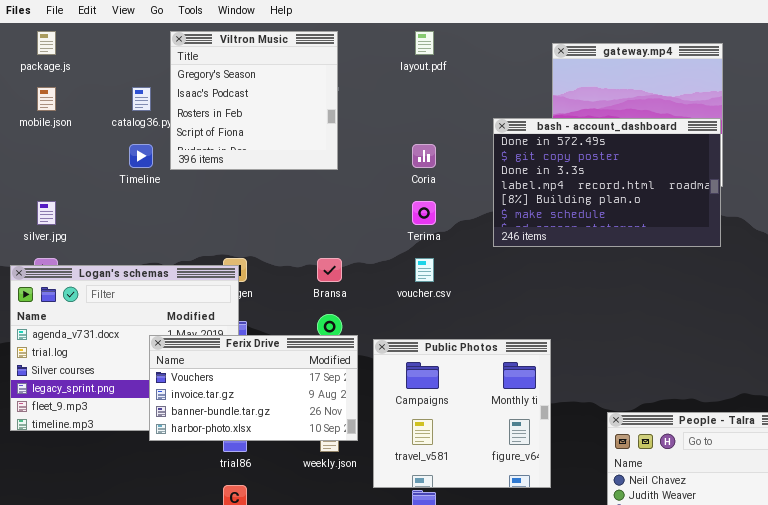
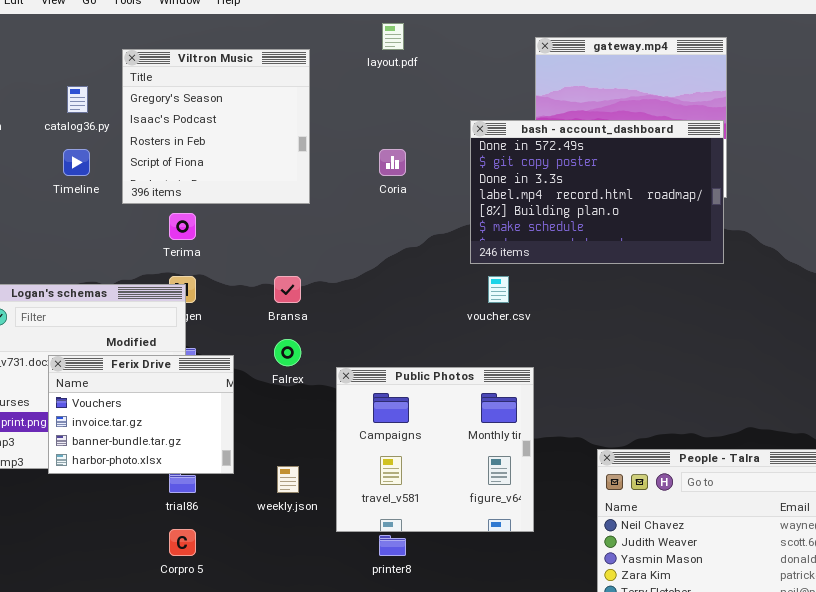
Viltron Music: [170,31,338,170] -> [122,49,310,204], moved
Terima: [412,201,436,225] -> [169,213,196,240], moved
voucher.csv: [415,258,434,282] -> [488,276,509,303], moved
Ferix Drive: [149,335,358,441] -> [48,355,234,474], moved, resized

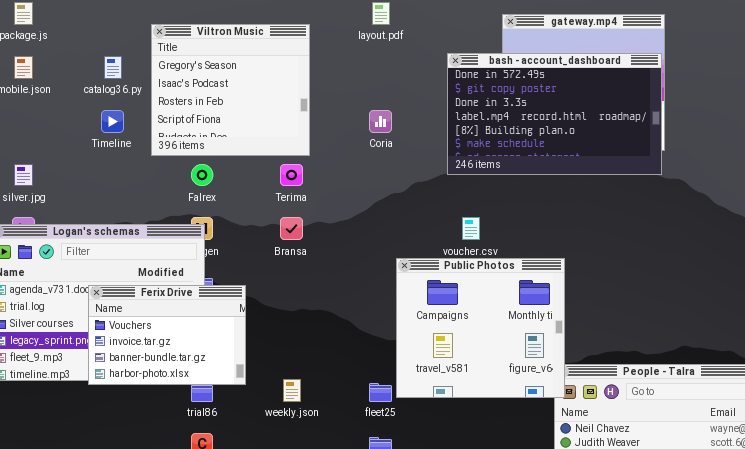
bash - account_dashboard: [470,120,724,264] -> [447,53,662,175], moved
Terima: [169,213,196,240] -> [280,164,303,186], moved
Falrex: [274,339,301,366] -> [191,164,213,186], moved
Public Photos: [336,367,534,532] -> [396,258,565,398], moved

